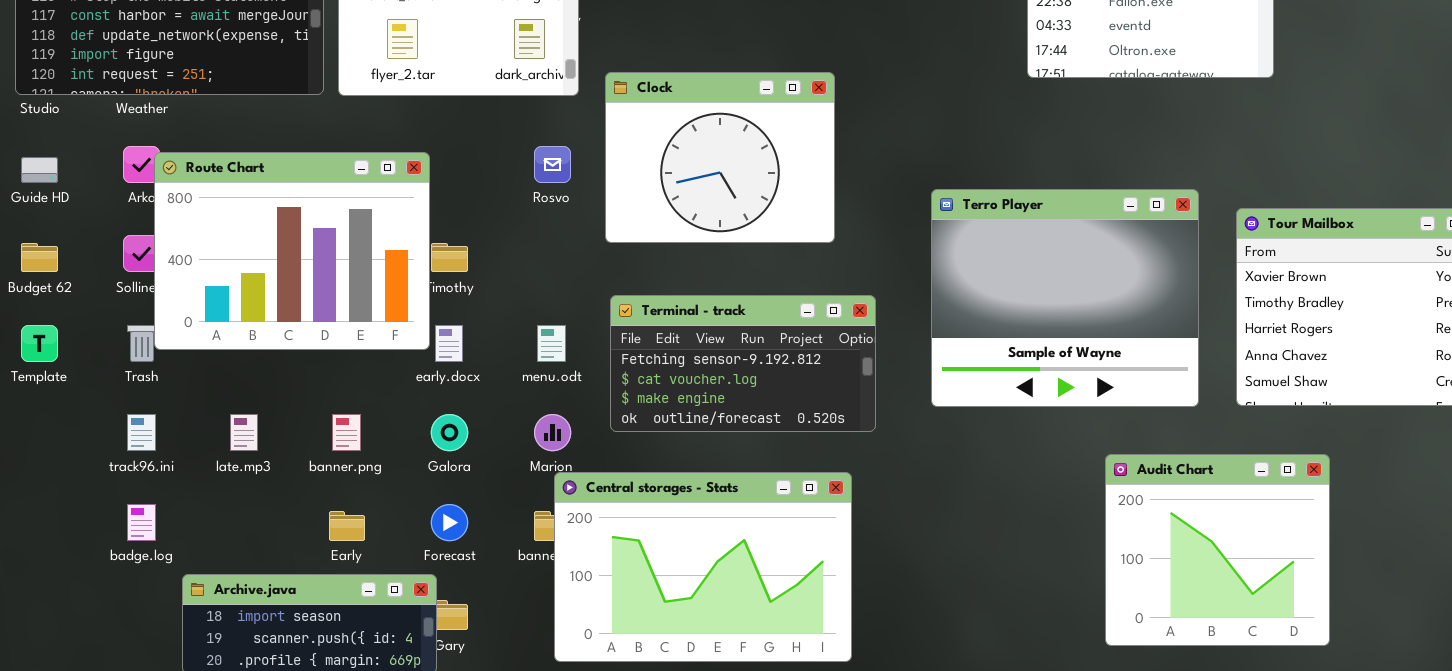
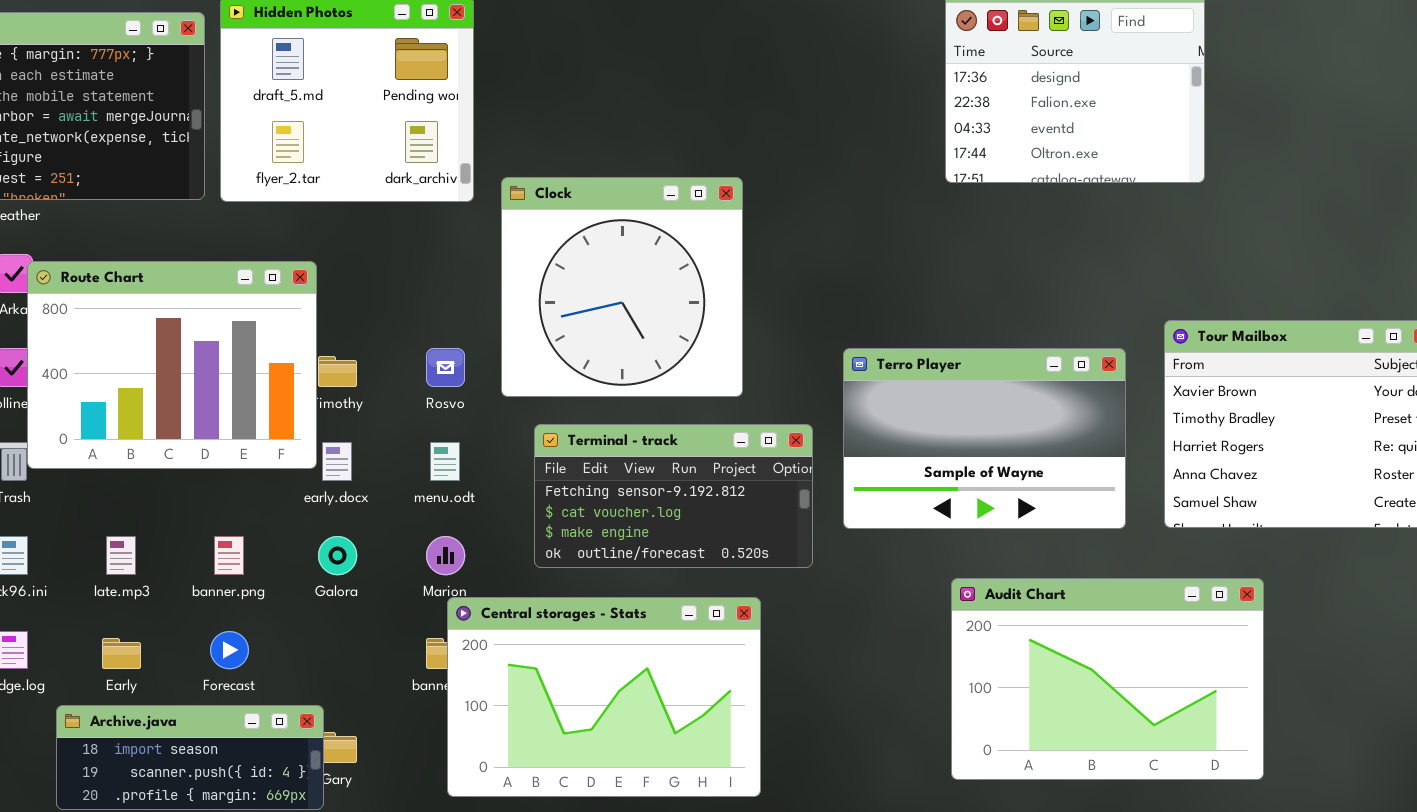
Clock: [605,72,835,243] -> [501,177,743,397], resized
Rosvo: [534,146,571,183] -> [426,348,465,387], moved
Terro Player: [931,189,1199,407] -> [843,348,1126,529], resized
Terminal - track: [610,295,876,432] -> [534,424,813,568], moved
Audit Chart: [1105,454,1330,646] -> [951,578,1264,780], resized
Forecast: [431,504,468,541] -> [210,631,249,669], moved
Early: [329,511,365,541] -> [102,638,141,669], moved

